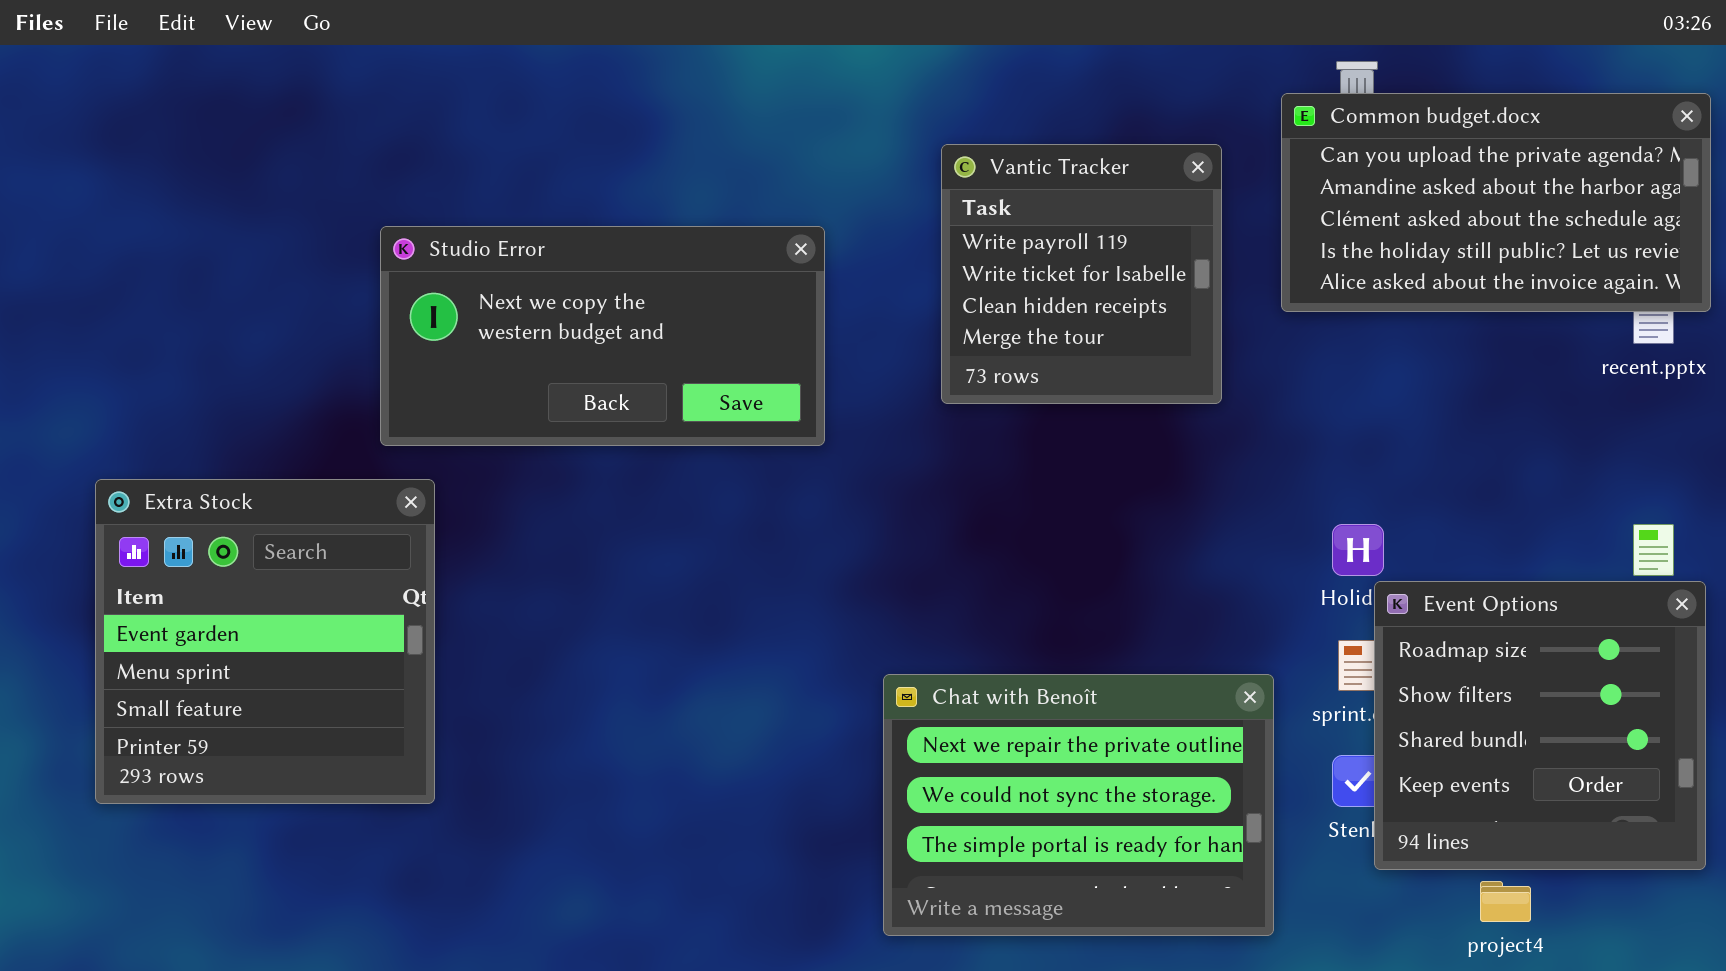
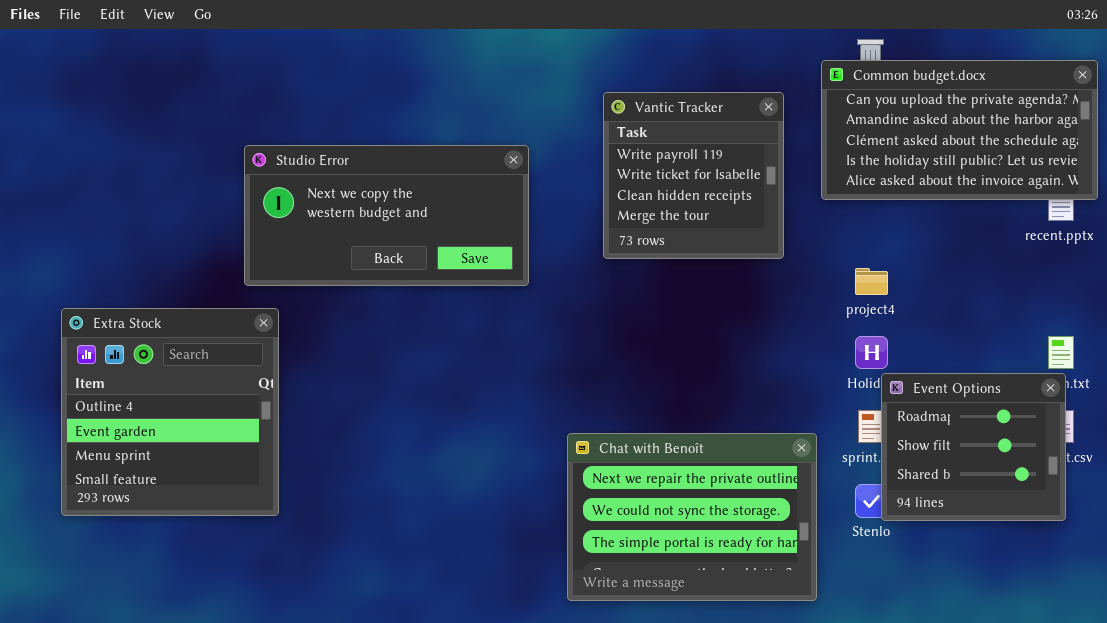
Extra Stock: [95,479,435,804] -> [61,308,279,516], scrolled up 1 row
Event Options: [1374,581,1706,870] -> [881,373,1066,521], resized
project4: [1480,881,1531,922] -> [855,268,888,295], moved

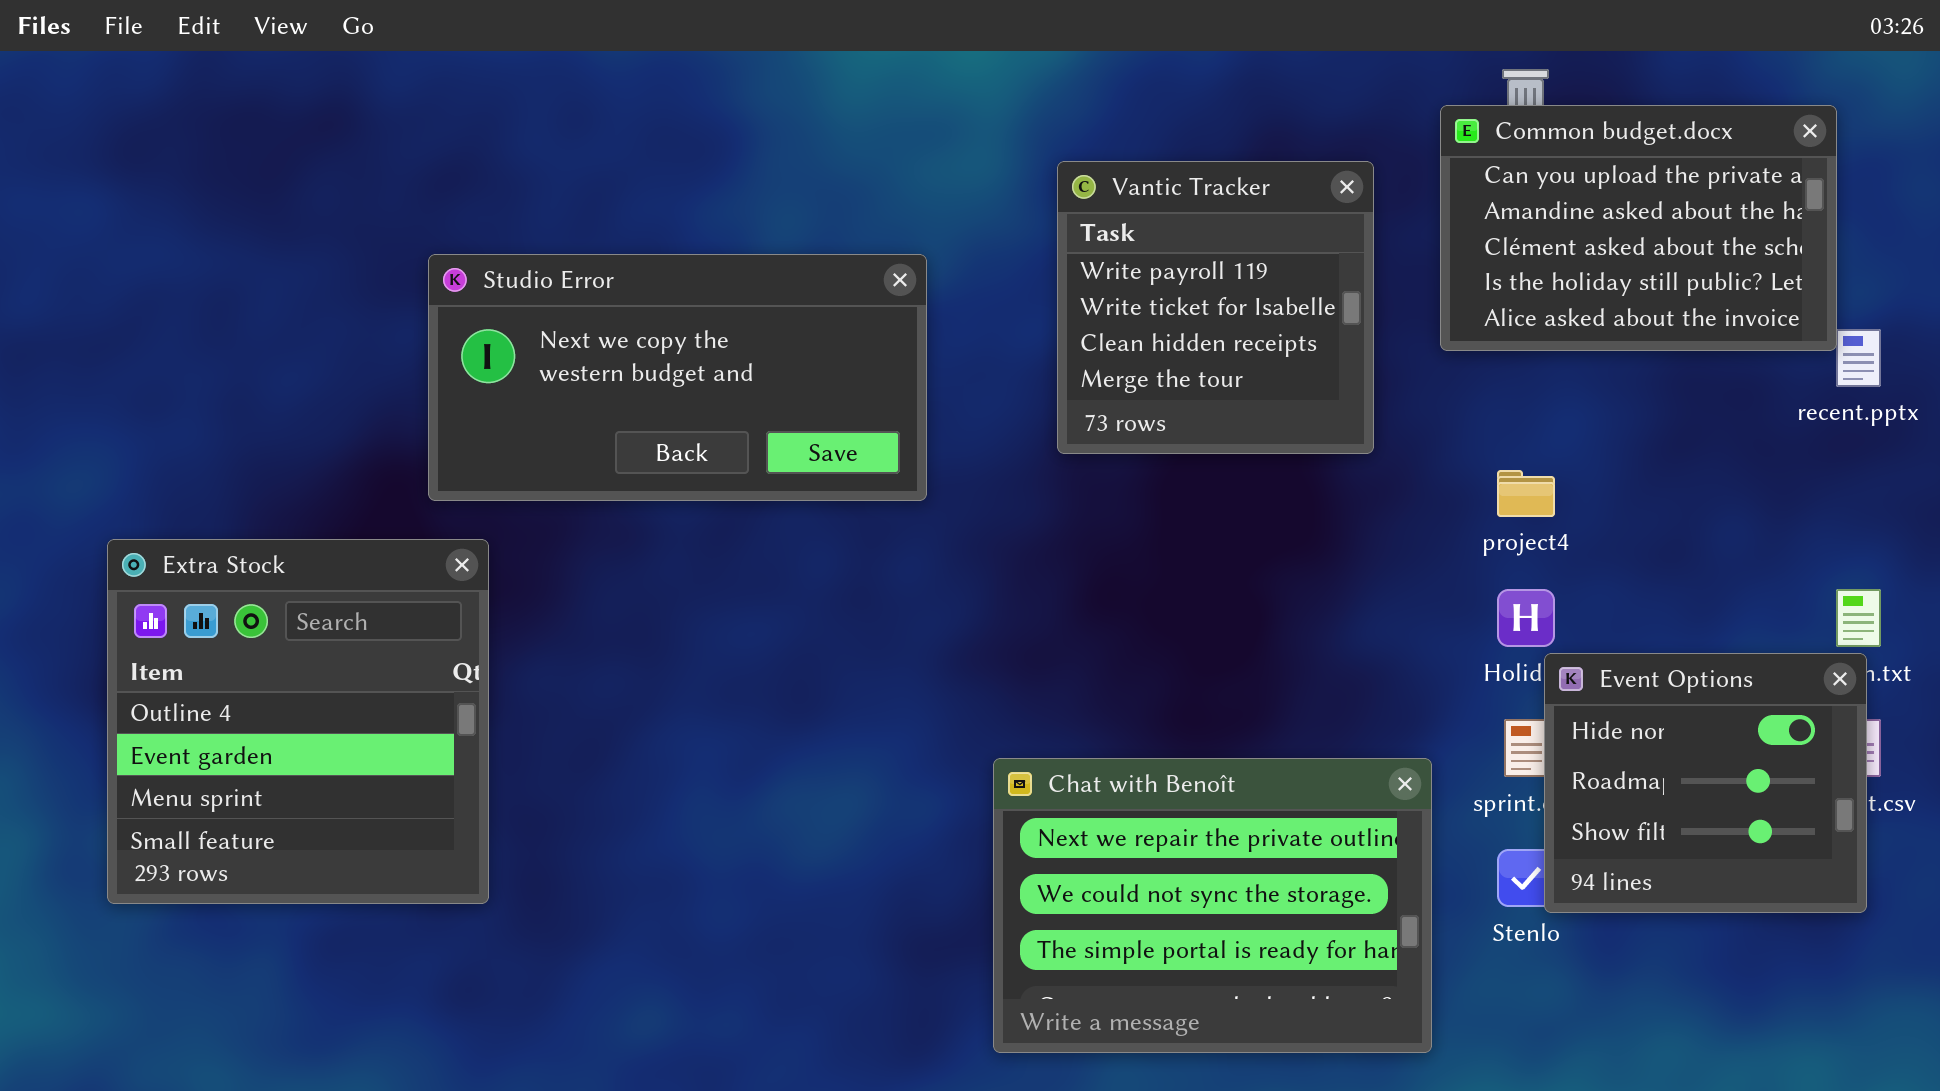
Common budget.docx: [821,60,1098,200] -> [1440,105,1837,351], resized
Event Options: [881,373,1066,521] -> [1544,653,1867,913], scrolled up 1 row

